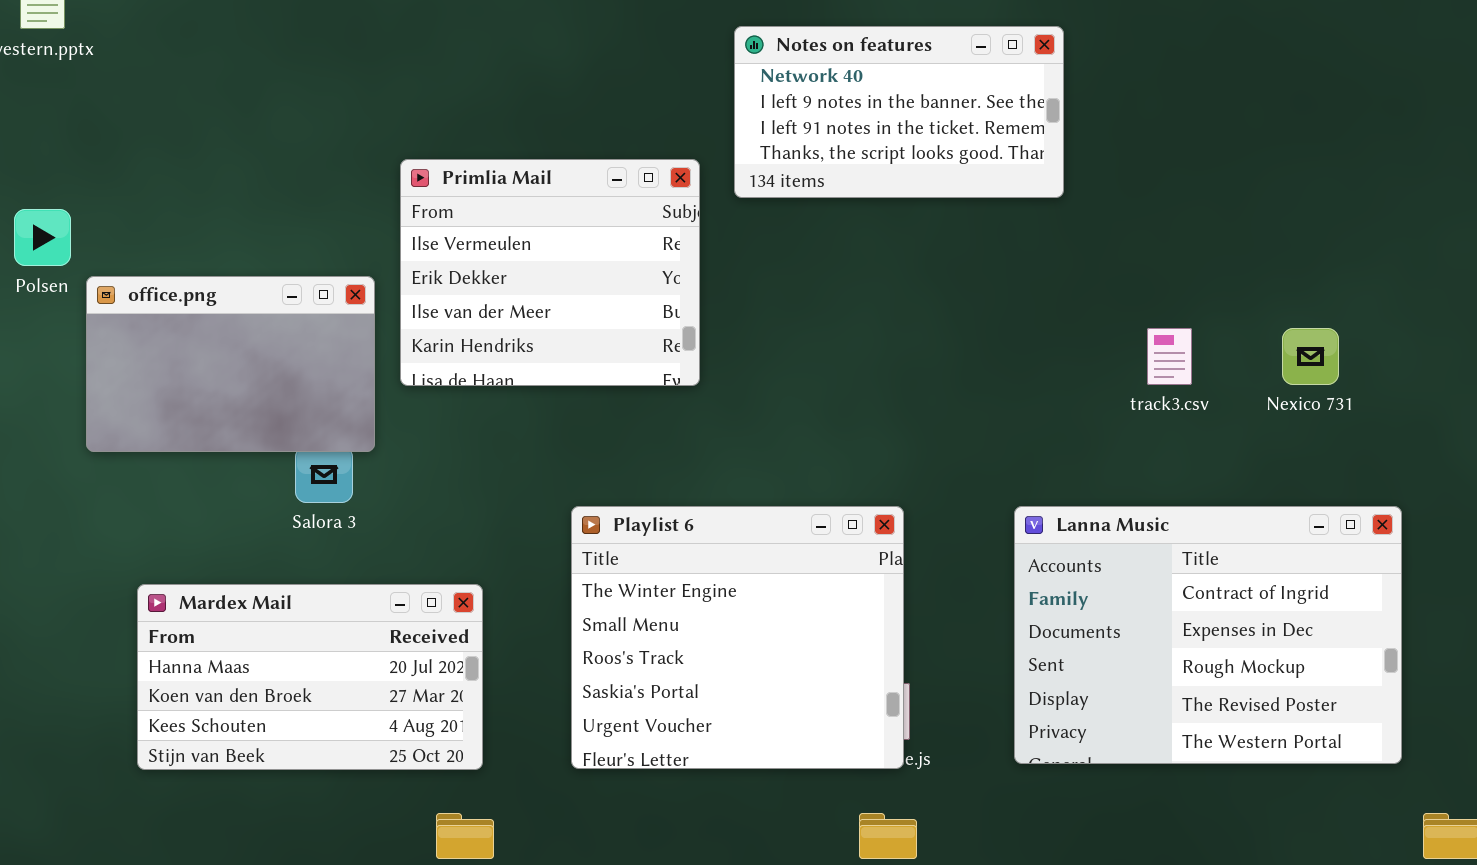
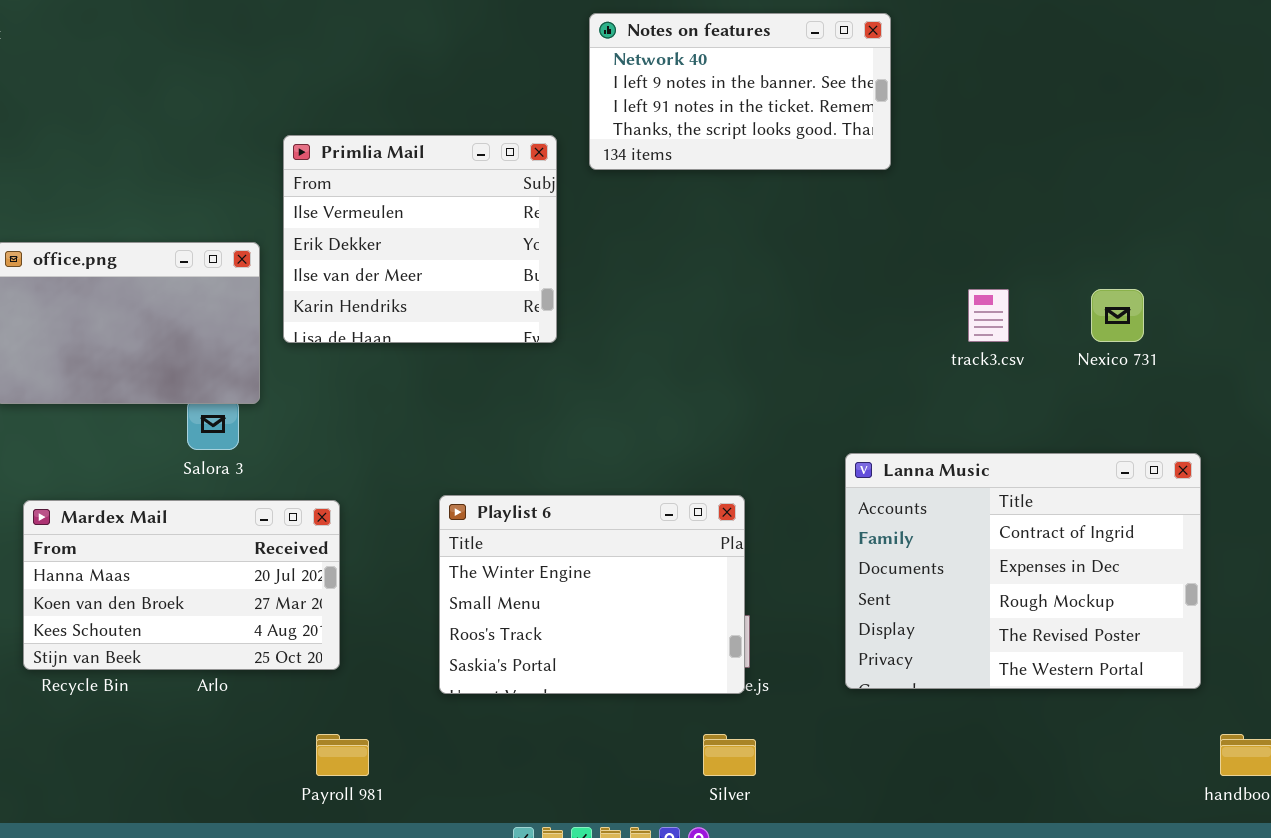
Playlist 6: [571,506,904,769] -> [439,495,745,694], resized
Mardex Mail: [137,584,483,770] -> [23,500,340,670], moved

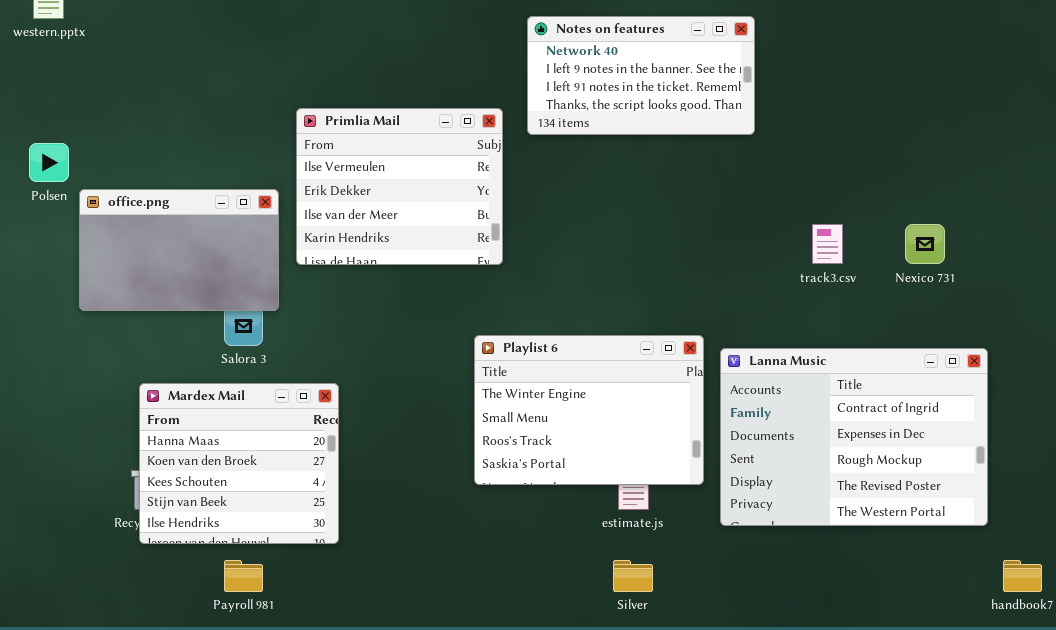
Playlist 6: [439,495,745,694] -> [474,335,704,485], moved
Mardex Mail: [23,500,340,670] -> [139,383,339,544], resized
Payroll 981: [316,734,369,776] -> [224,560,263,592], moved

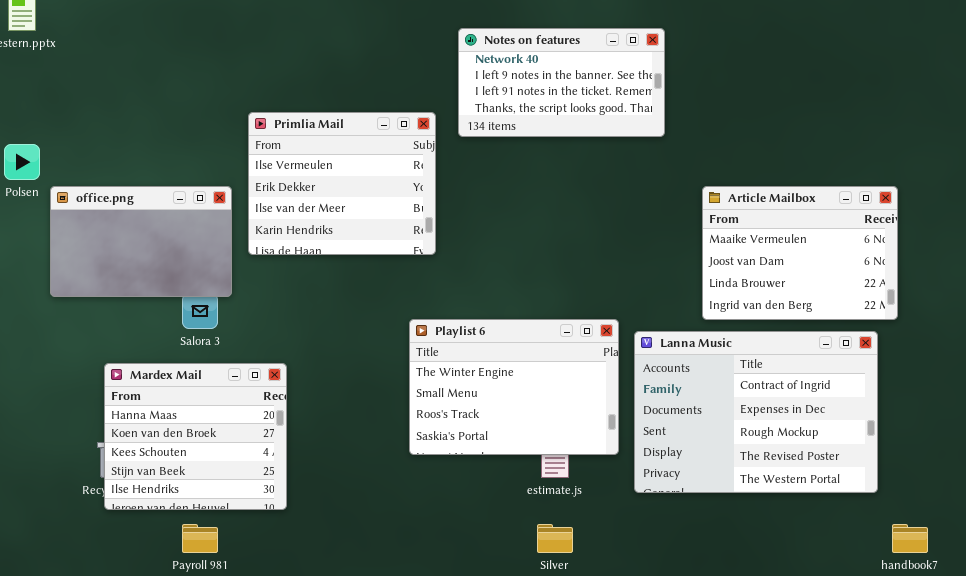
Article Mailbox: none -> [702,186,898,320], opened

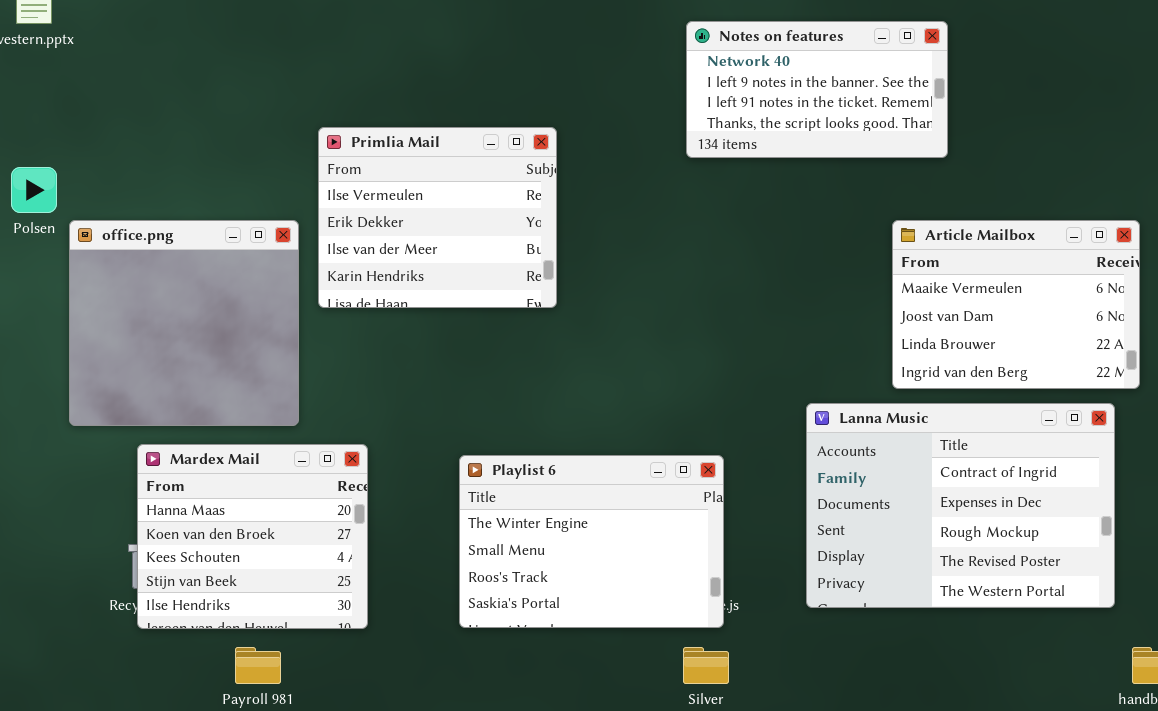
Notes on features: [458,28,665,137] -> [686,21,948,158], moved
office.png: [50,186,232,297] -> [69,220,299,426], resized
Playlist 6: [409,319,619,455] -> [459,455,724,628], moved

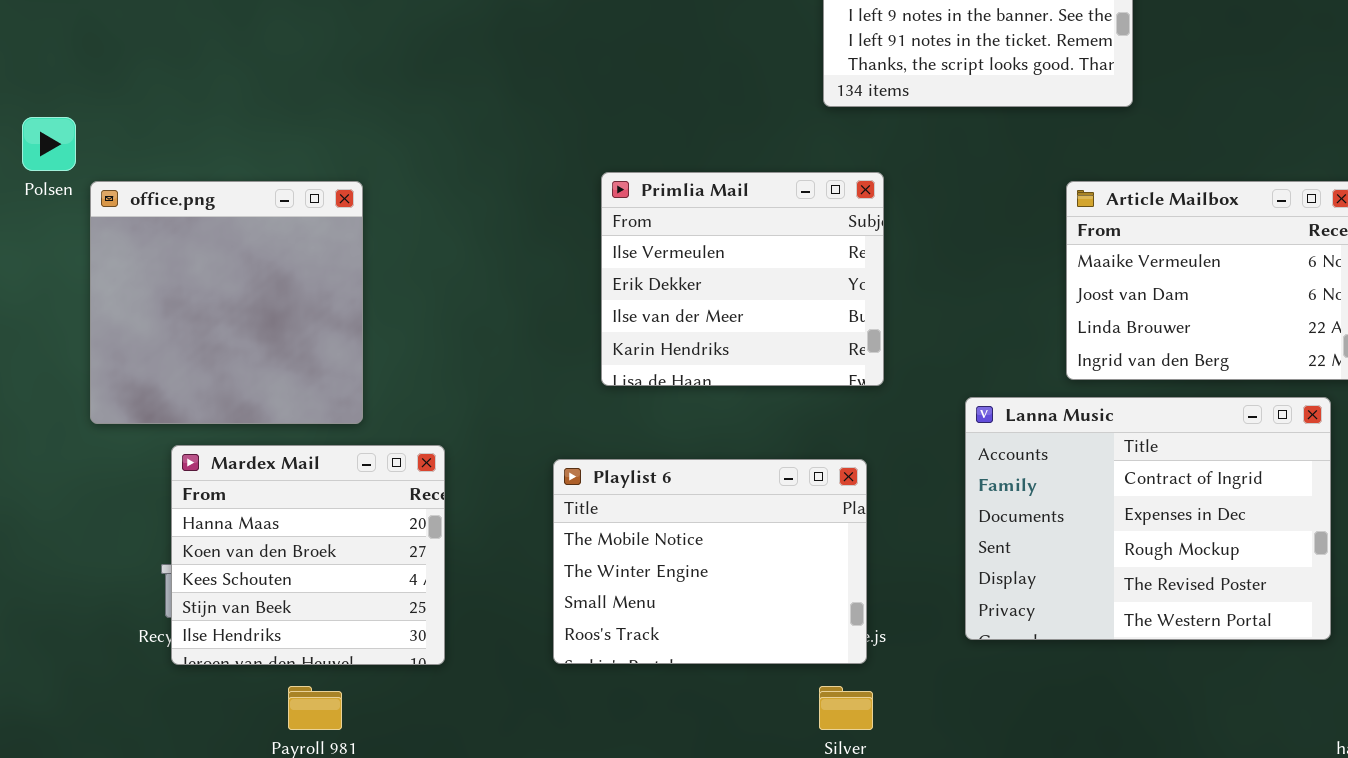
Primlia Mail: [318,127,557,308] -> [601,172,884,386], moved
Playlist 6: [459,455,724,628] -> [553,459,867,664], scrolled up 1 row

